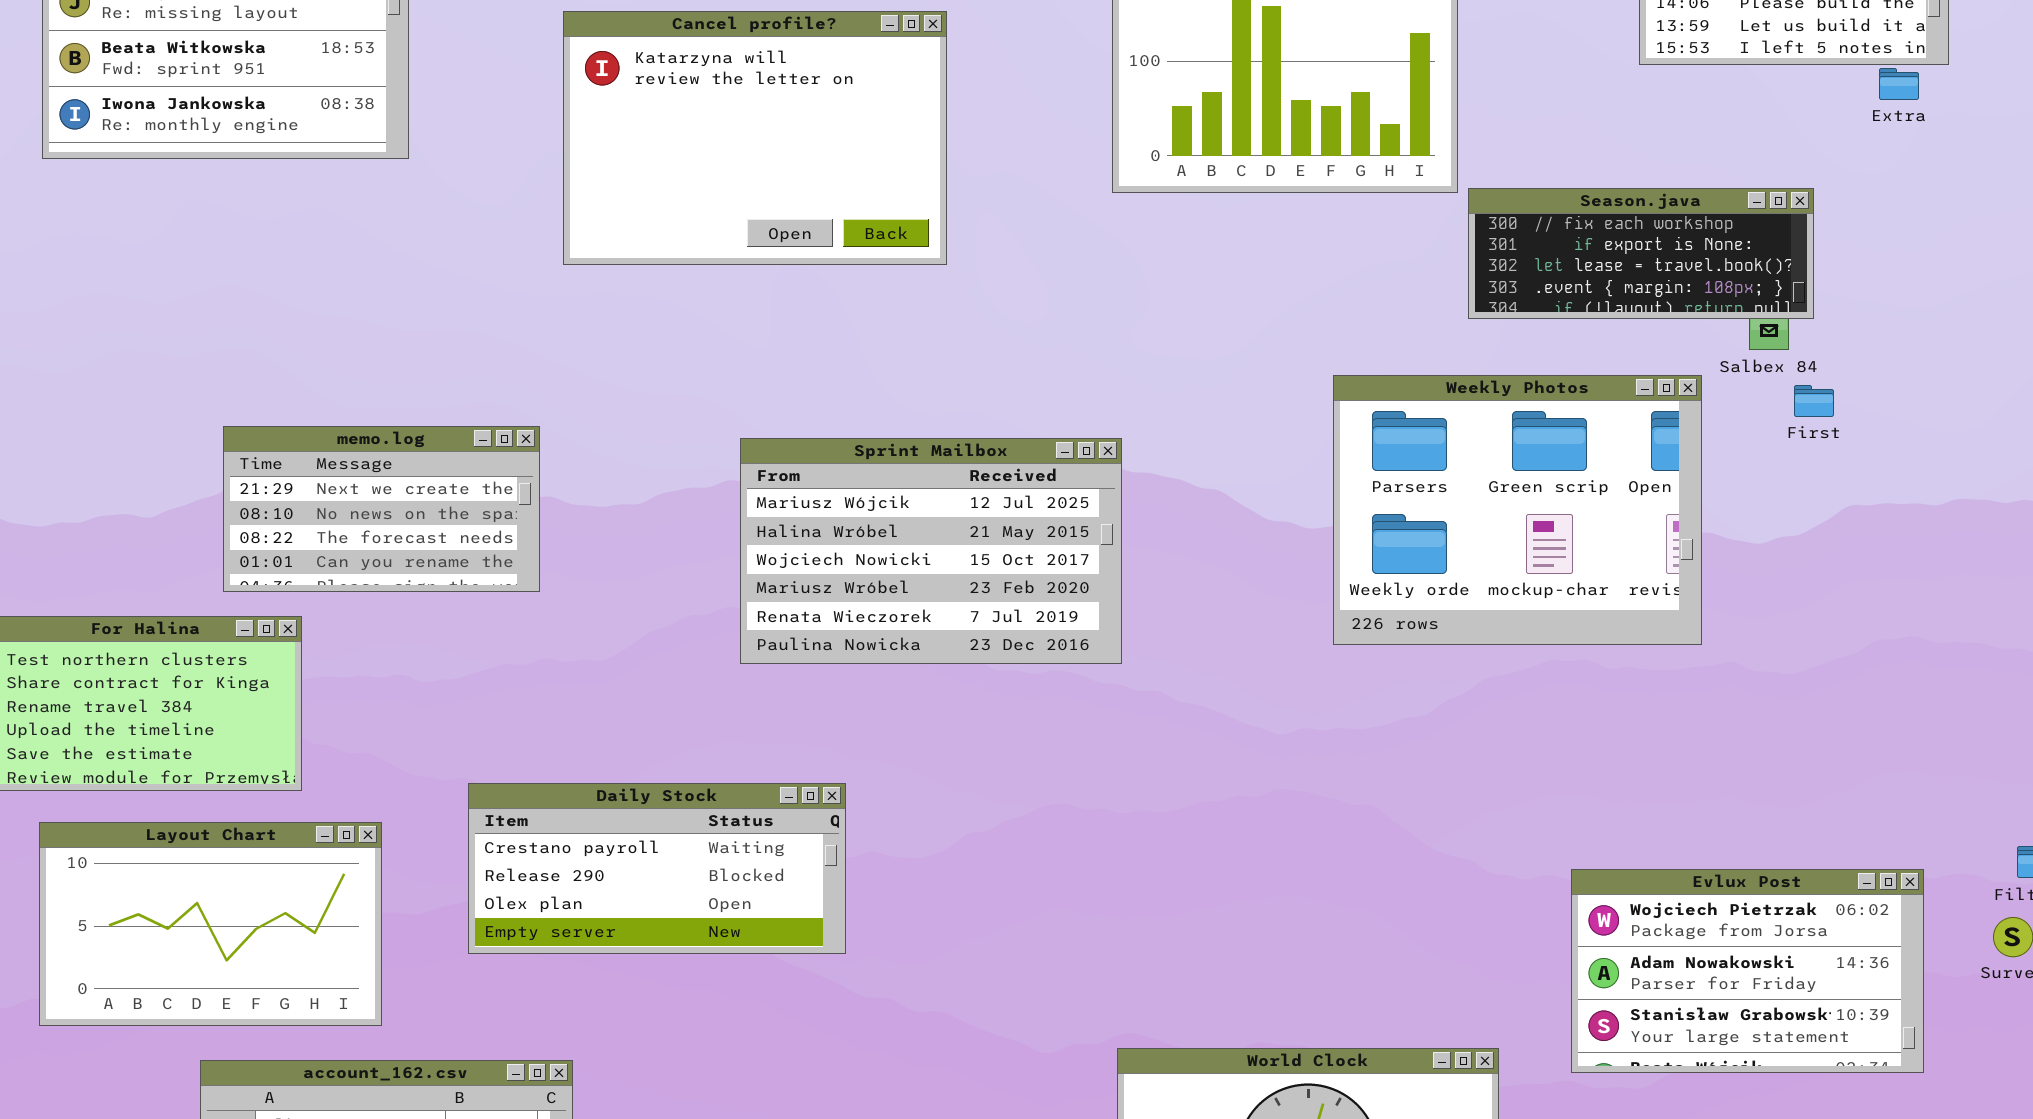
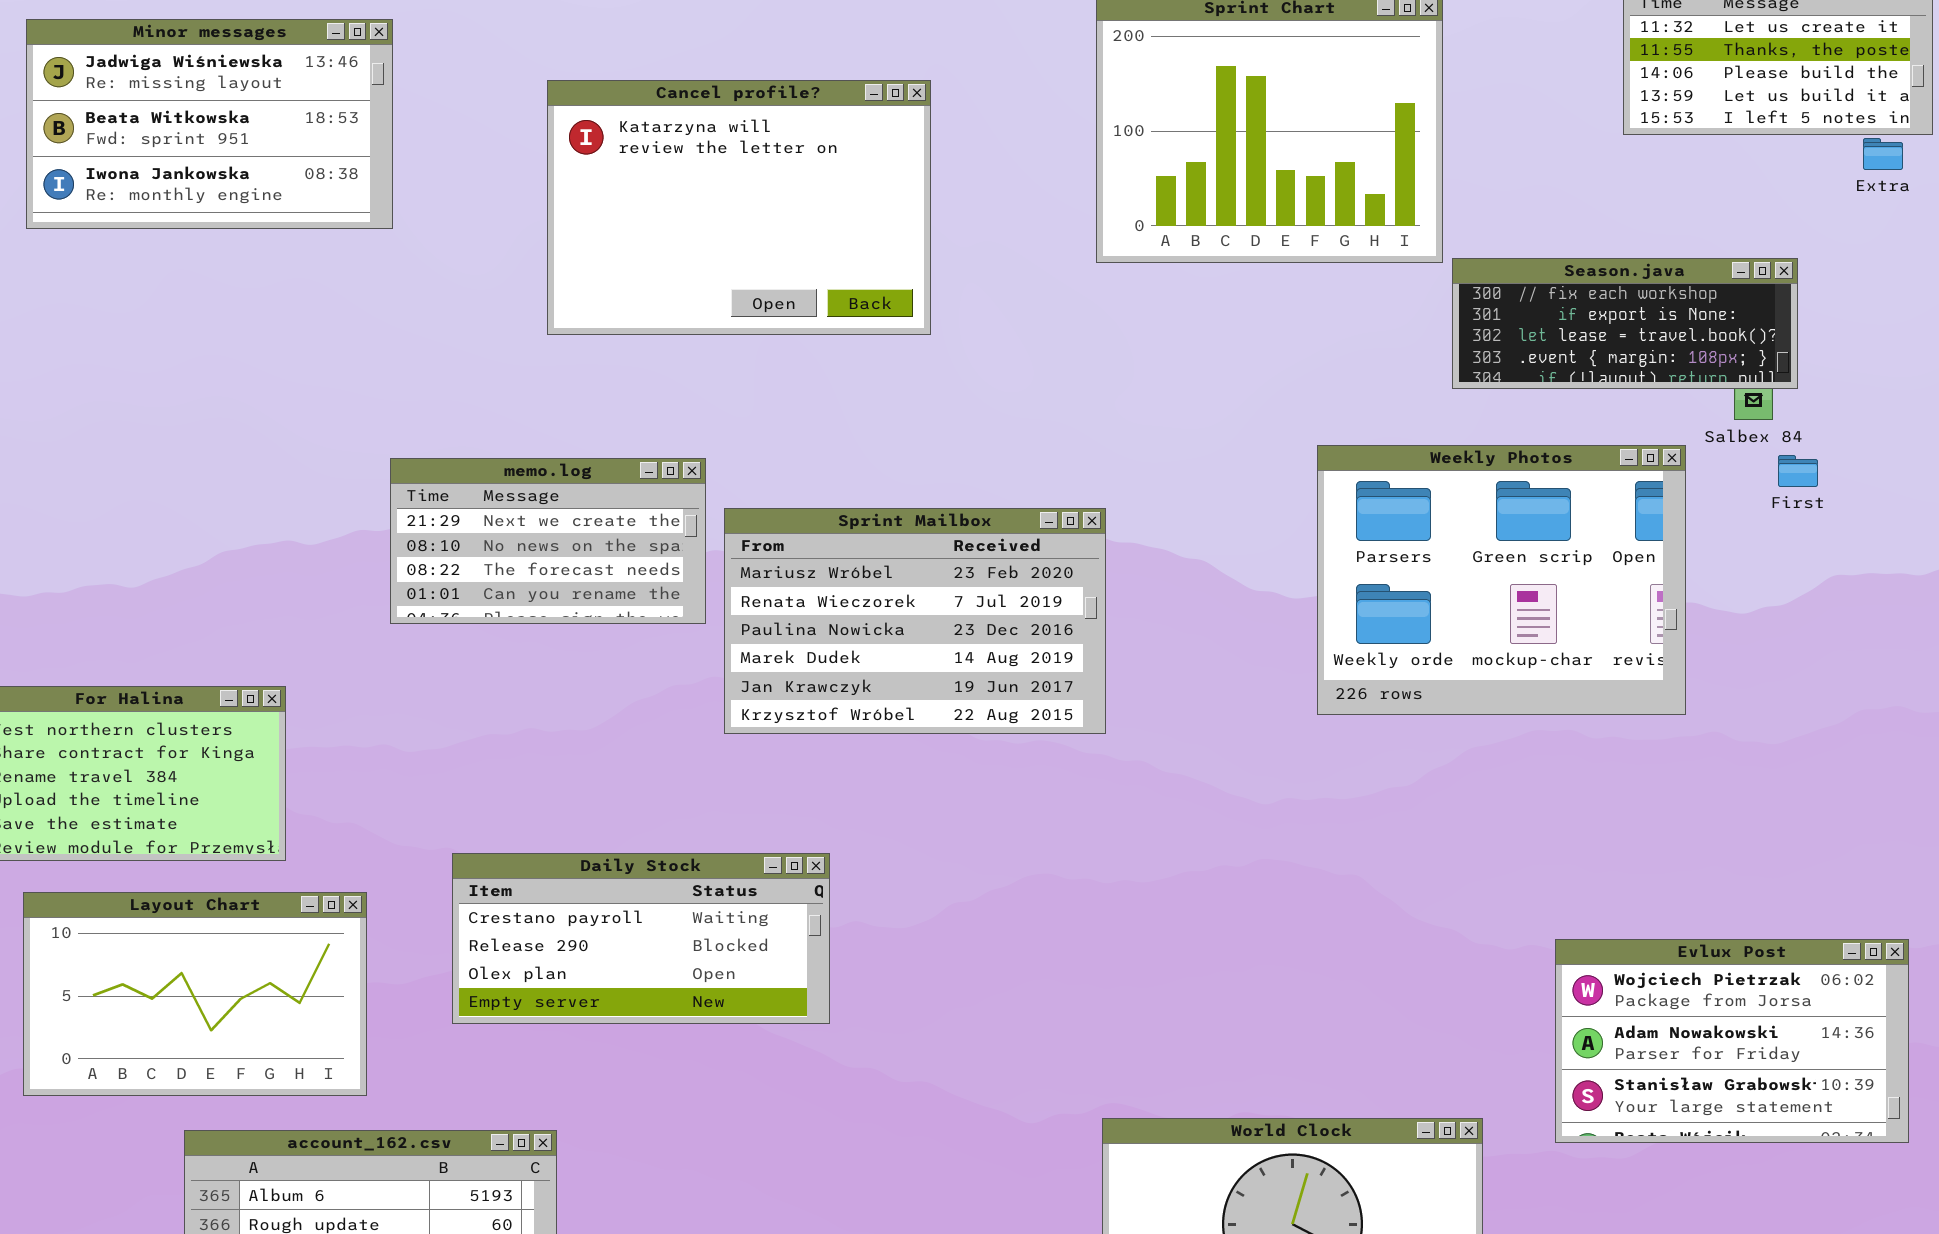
memo.log: [223,426,540,592] -> [390,458,706,624], moved
Sprint Mailbox: [740,438,1122,664] -> [724,508,1106,734], scrolled down 3 rows

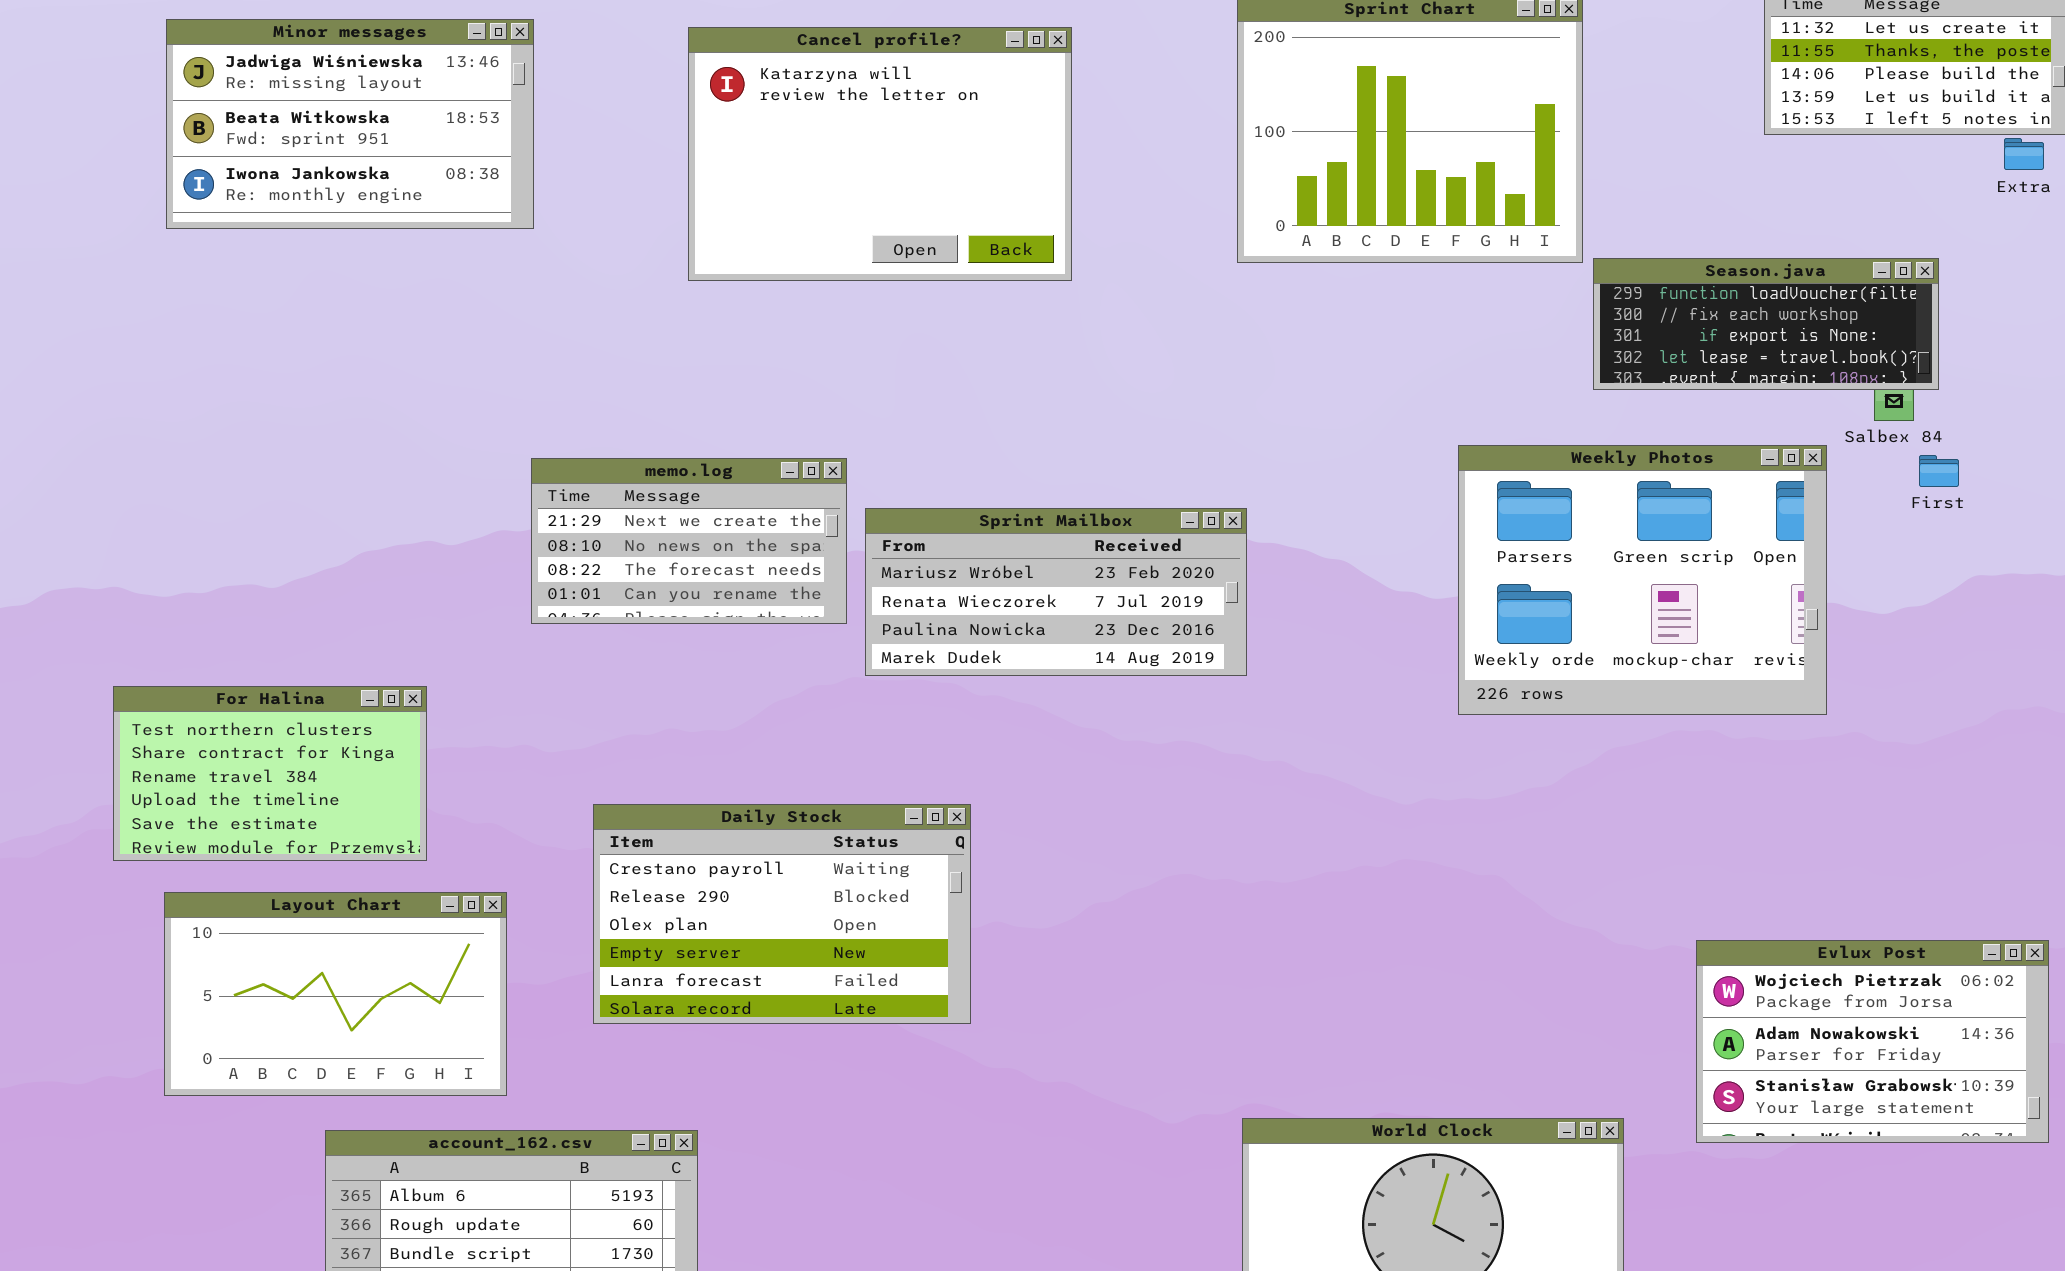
Cancel profile?: [547,80,931,335] -> [688,27,1072,281], moved
Season.java: [1452,258,1798,389] -> [1593,258,1939,390], scrolled up 1 row
Sprint Mailbox: [724,508,1106,734] -> [865,508,1247,676], resized
Daily Stock: [452,853,830,1024] -> [593,804,971,1024], resized

